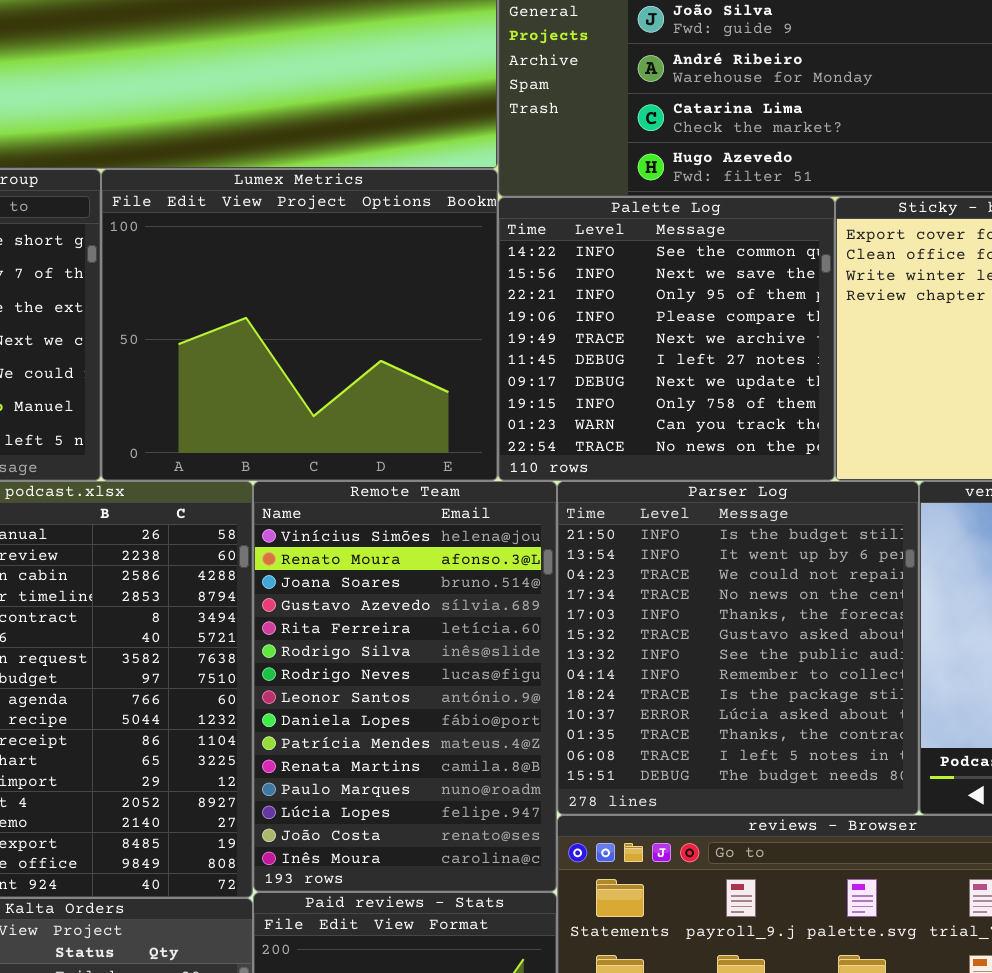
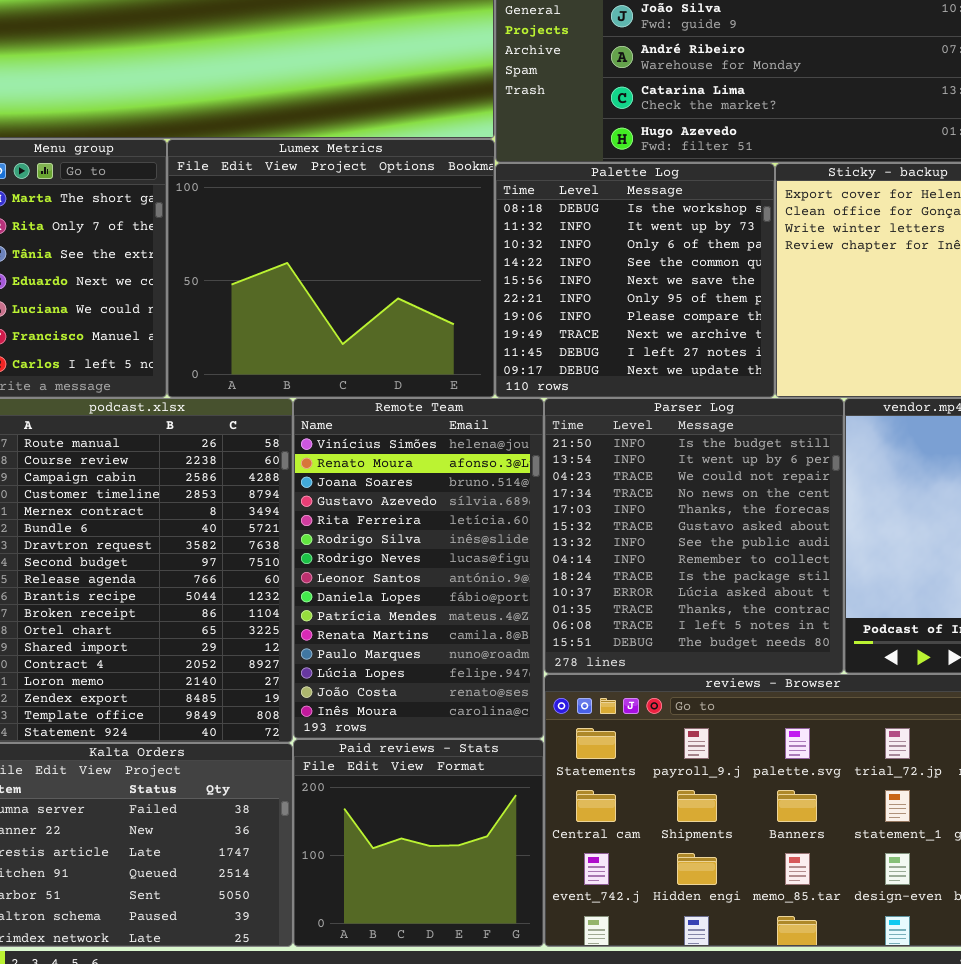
Palette Log: [498,197,835,481] -> [495,163,775,398], scrolled up 3 rows

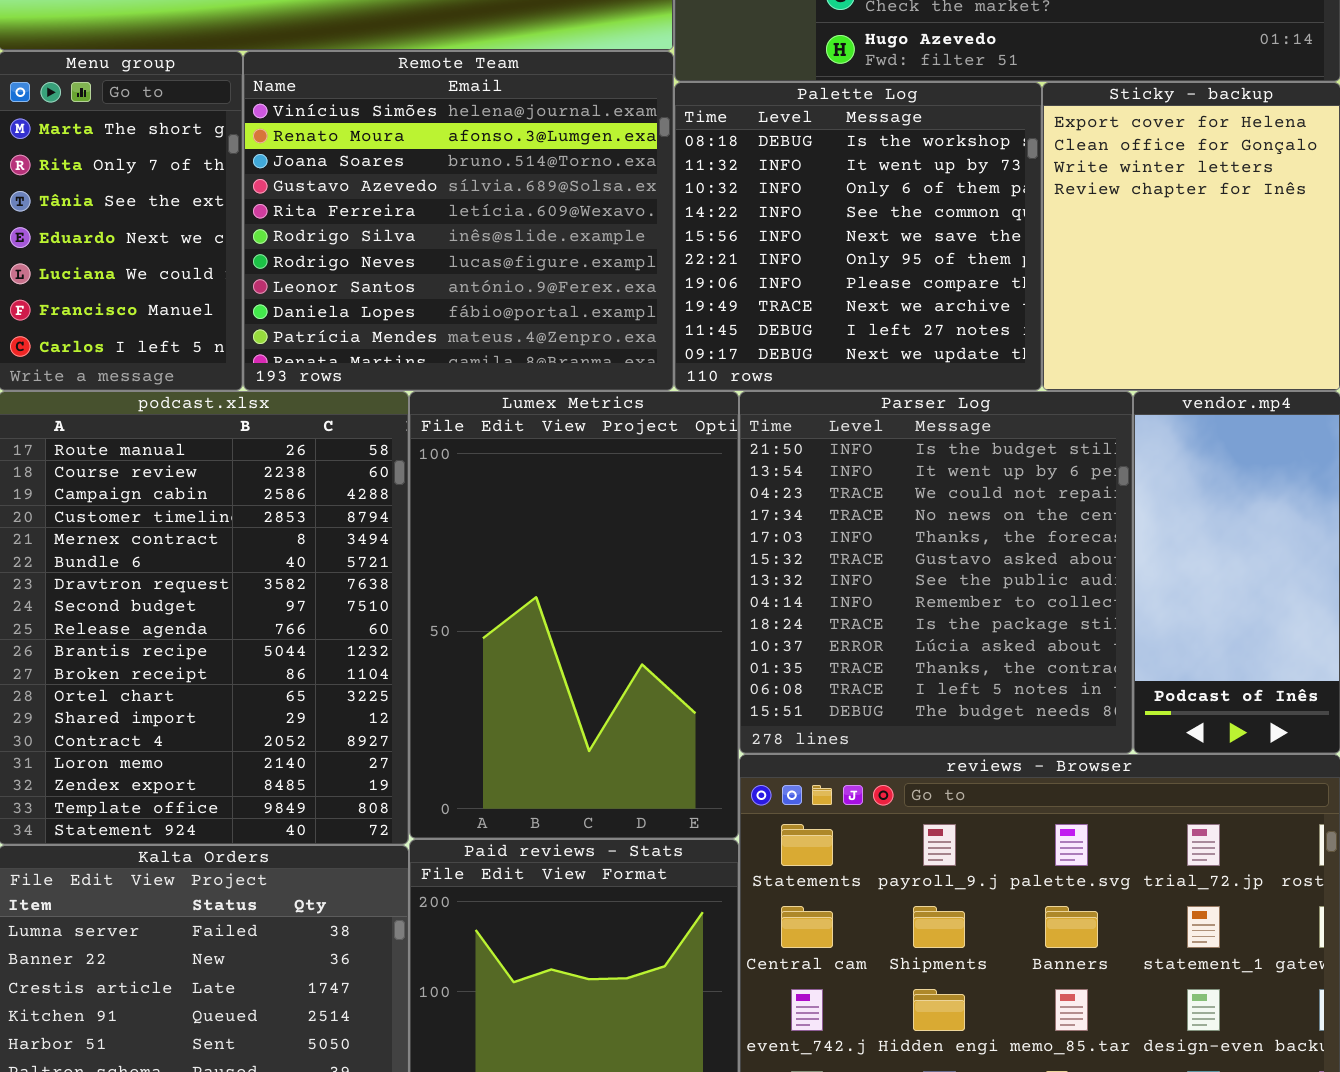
Lumex Metrics: [167,139,495,398] -> [409,391,739,839], moved, resized
Remote Team: [293,398,544,739] -> [243,51,674,391], moved, resized

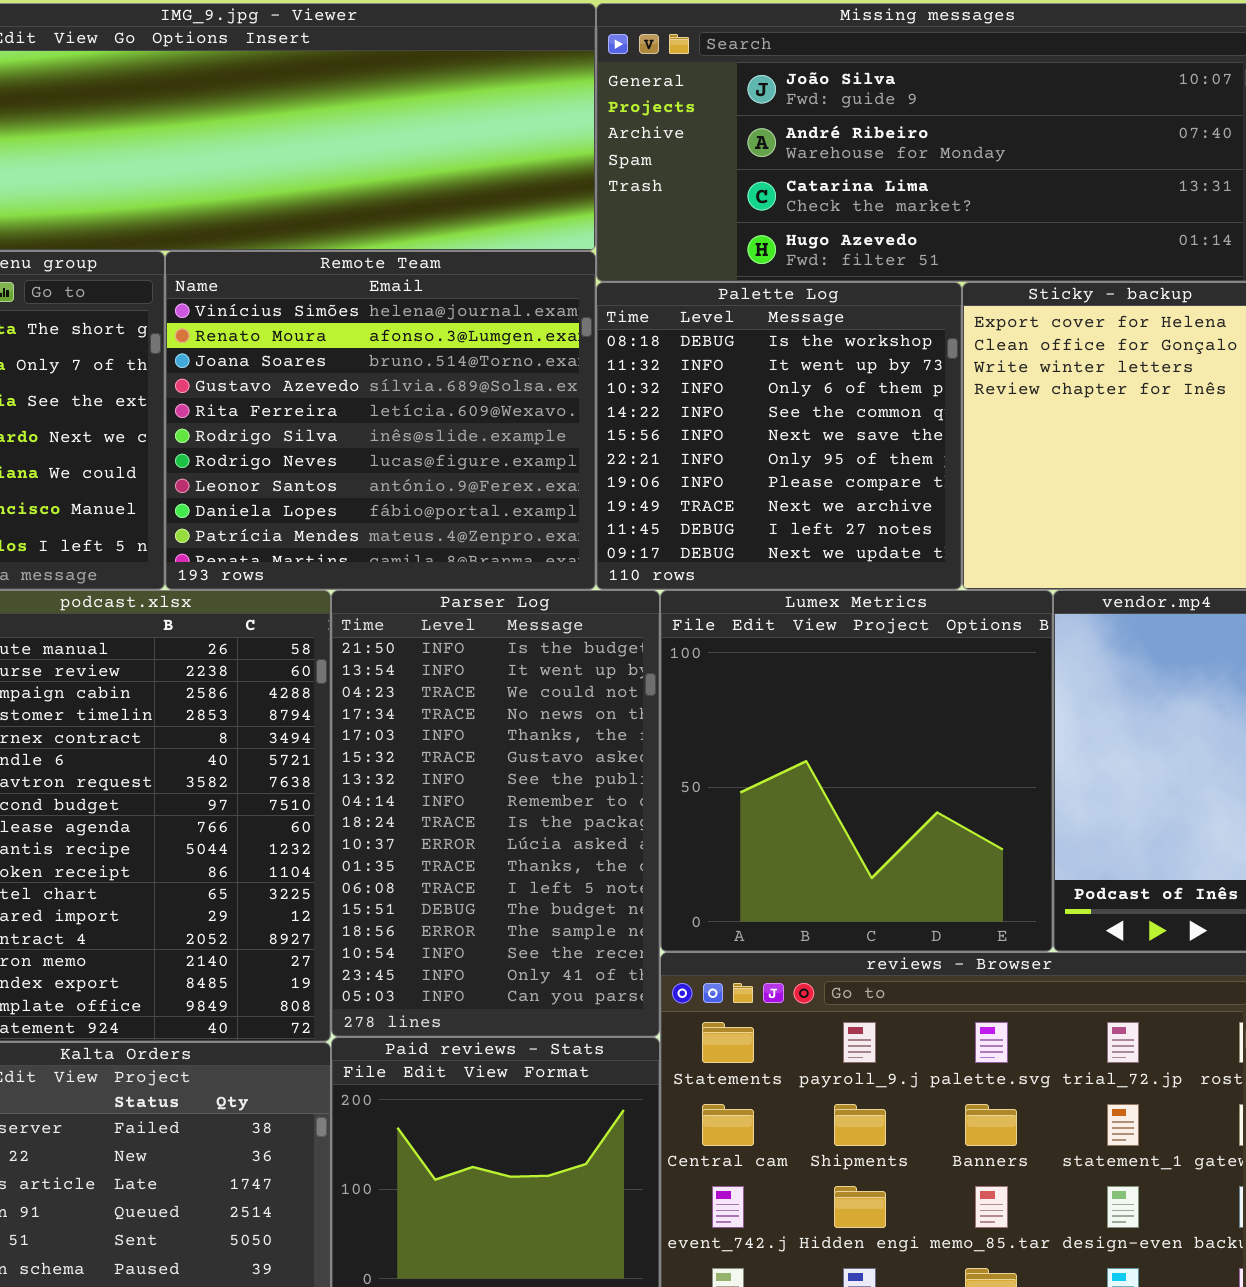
Lumex Metrics: [409,391,739,839] -> [660,590,1053,952], moved, resized
Parser Log: [739,391,1133,754] -> [331,590,660,1037], moved, resized

